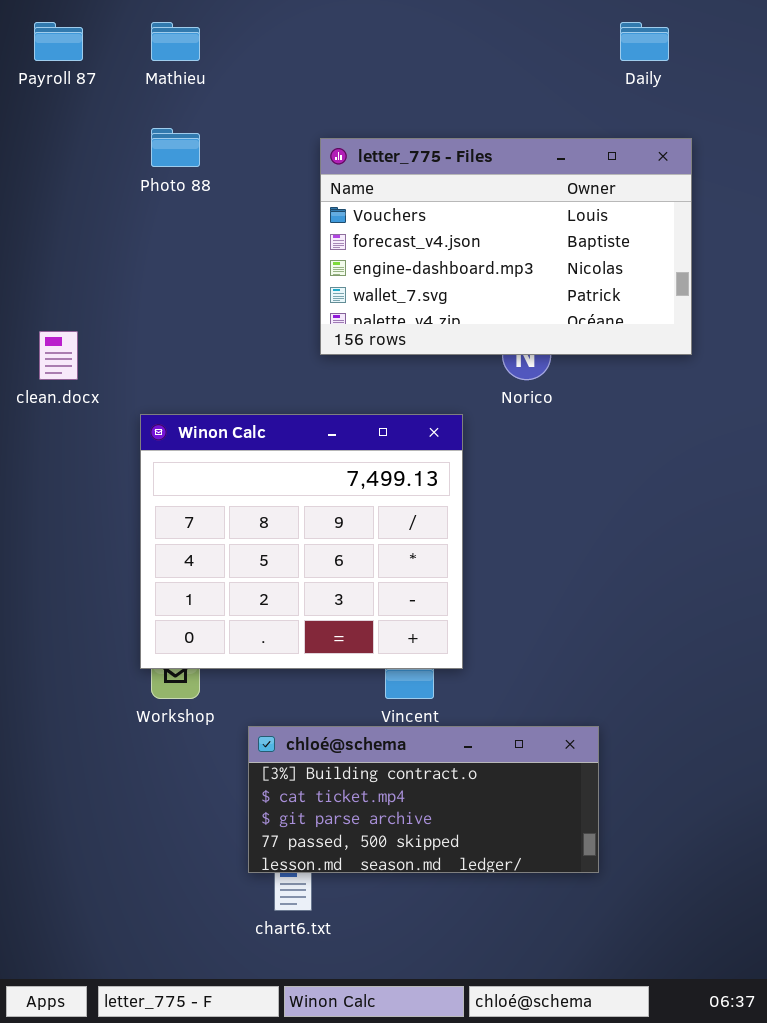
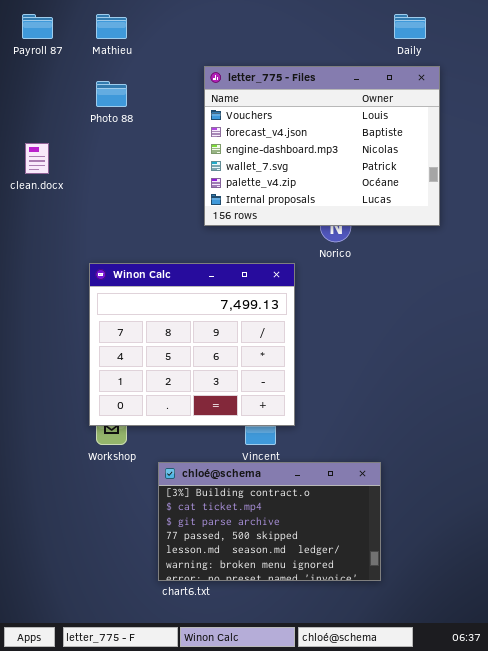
letter_775 - Files: [320,138,692,355] -> [204,66,440,226], resized
clean.docx: [39,331,78,380] -> [25,143,49,174], moved
chloé@schema: [248,726,599,873] -> [158,462,381,581], resized

